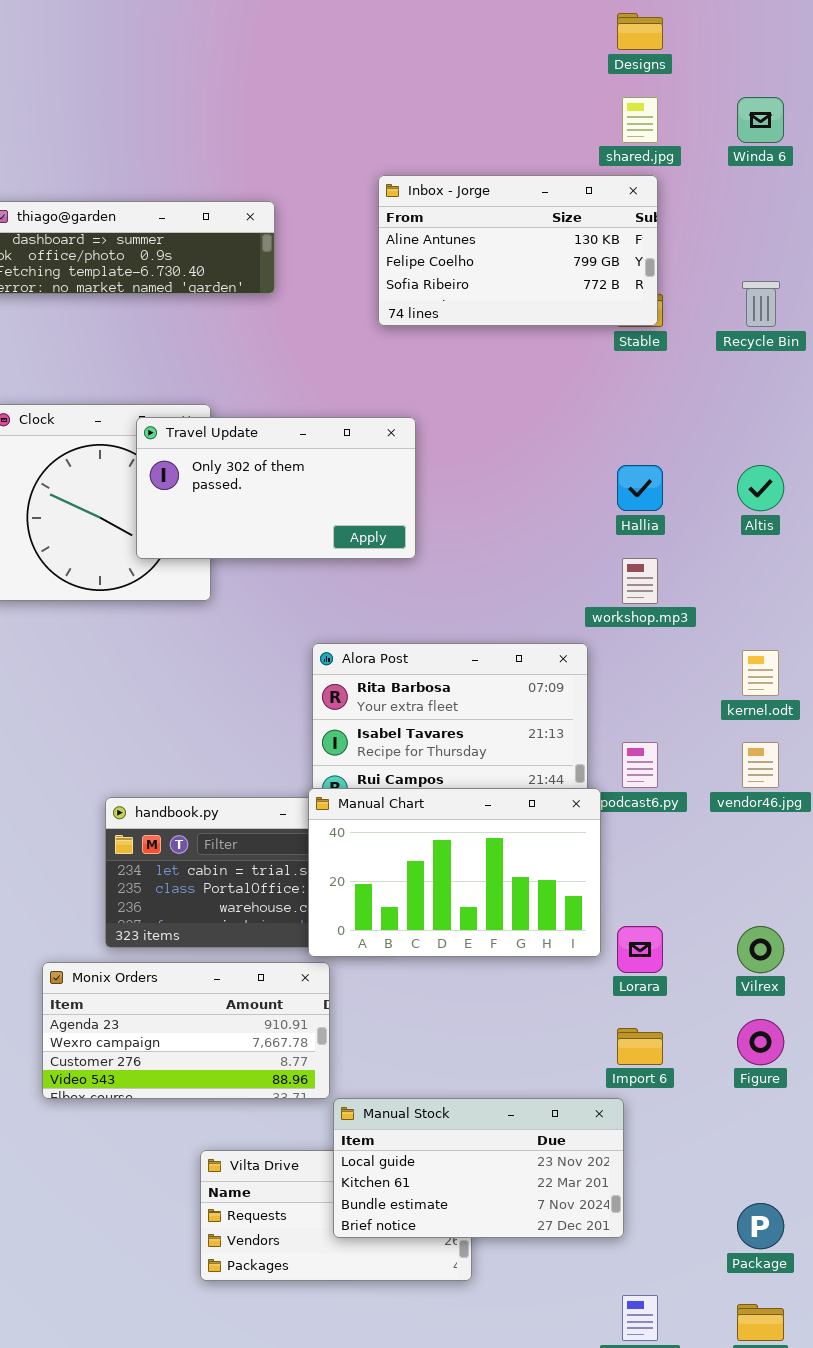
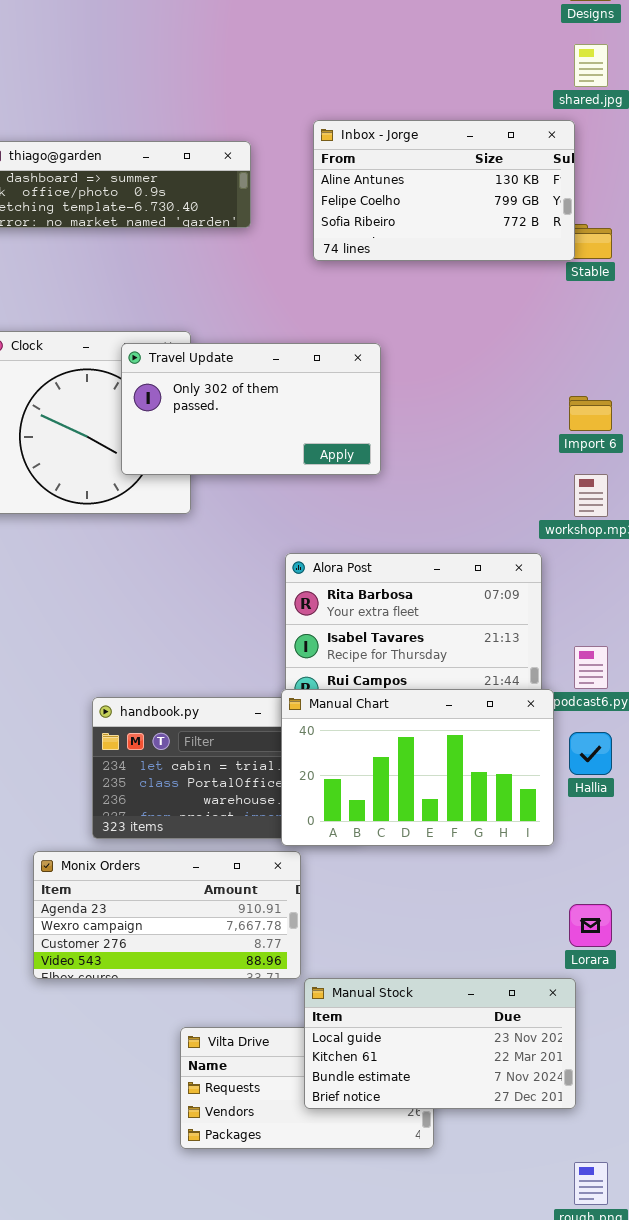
Inbox - Jorge: [378,175,658,326] -> [313,120,575,261], moved
Hallia: [617,465,663,511] -> [569,732,612,775], moved
Lorara: [617,926,663,973] -> [569,904,612,947], moved
Import 6: [617,1028,663,1065] -> [569,396,612,431], moved

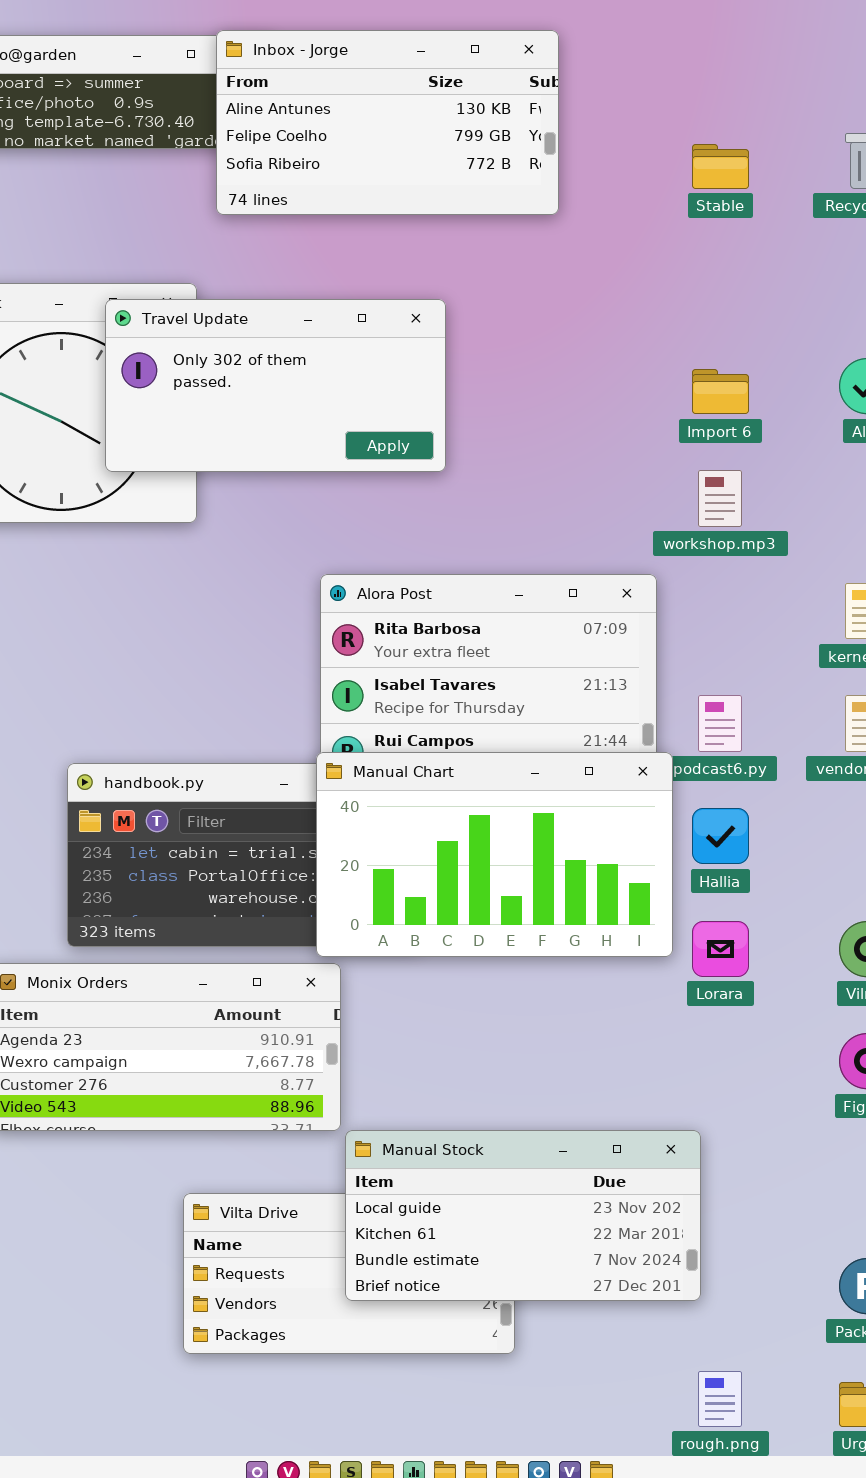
Inbox - Jorge: [313,120,575,261] -> [216,30,559,215], moved
Lorara: [569,904,612,947] -> [692,921,749,977], moved

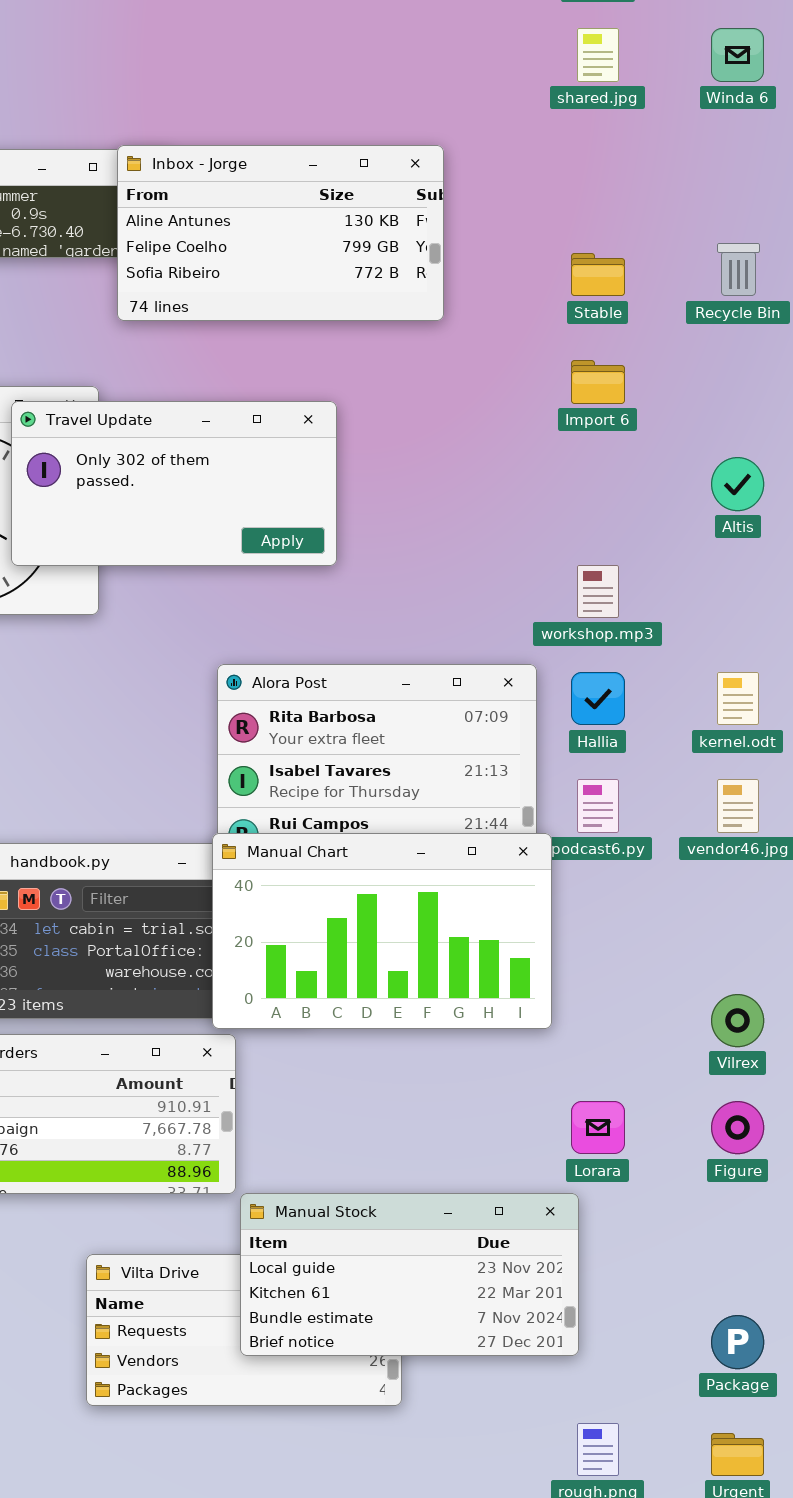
Import 6: [692,369,749,414] -> [571,360,625,404], moved
Hallia: [692,808,749,864] -> [571,672,625,725], moved
Lorara: [692,921,749,977] -> [571,1101,625,1154], moved

